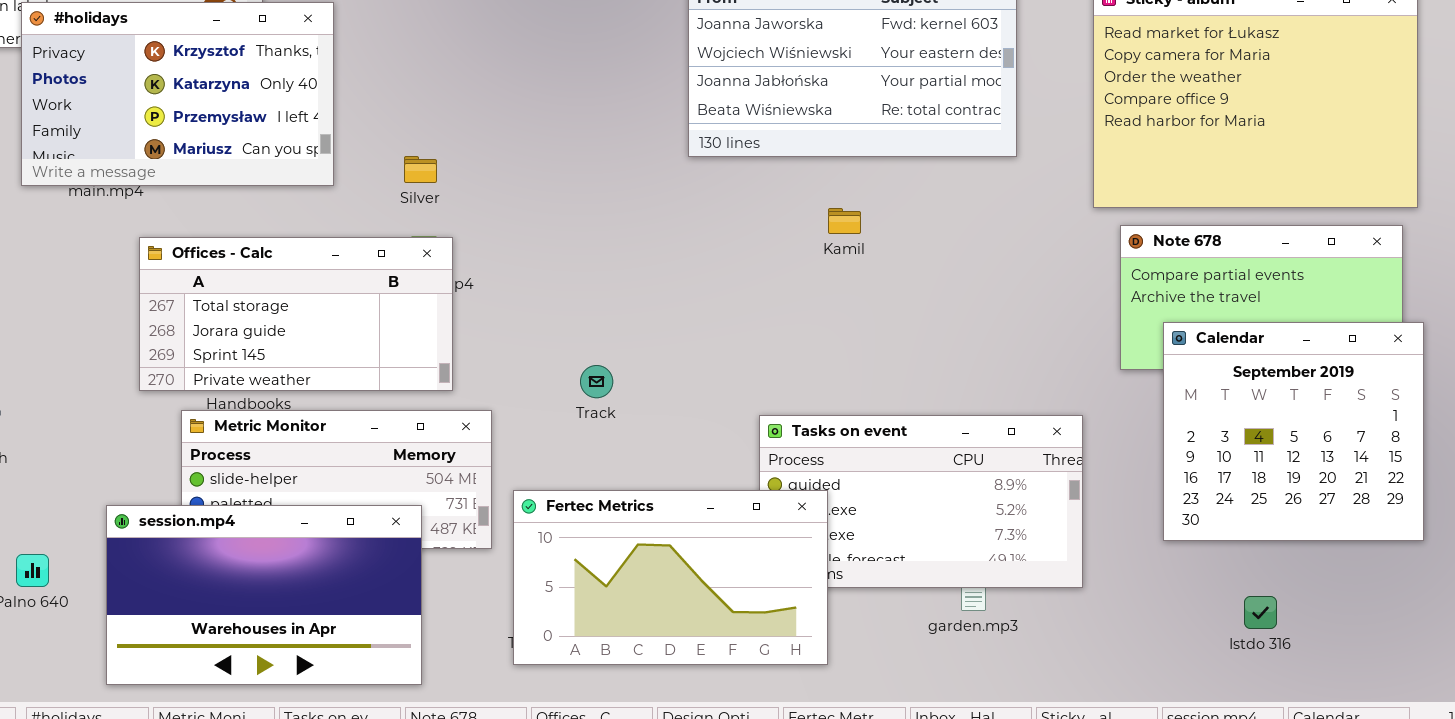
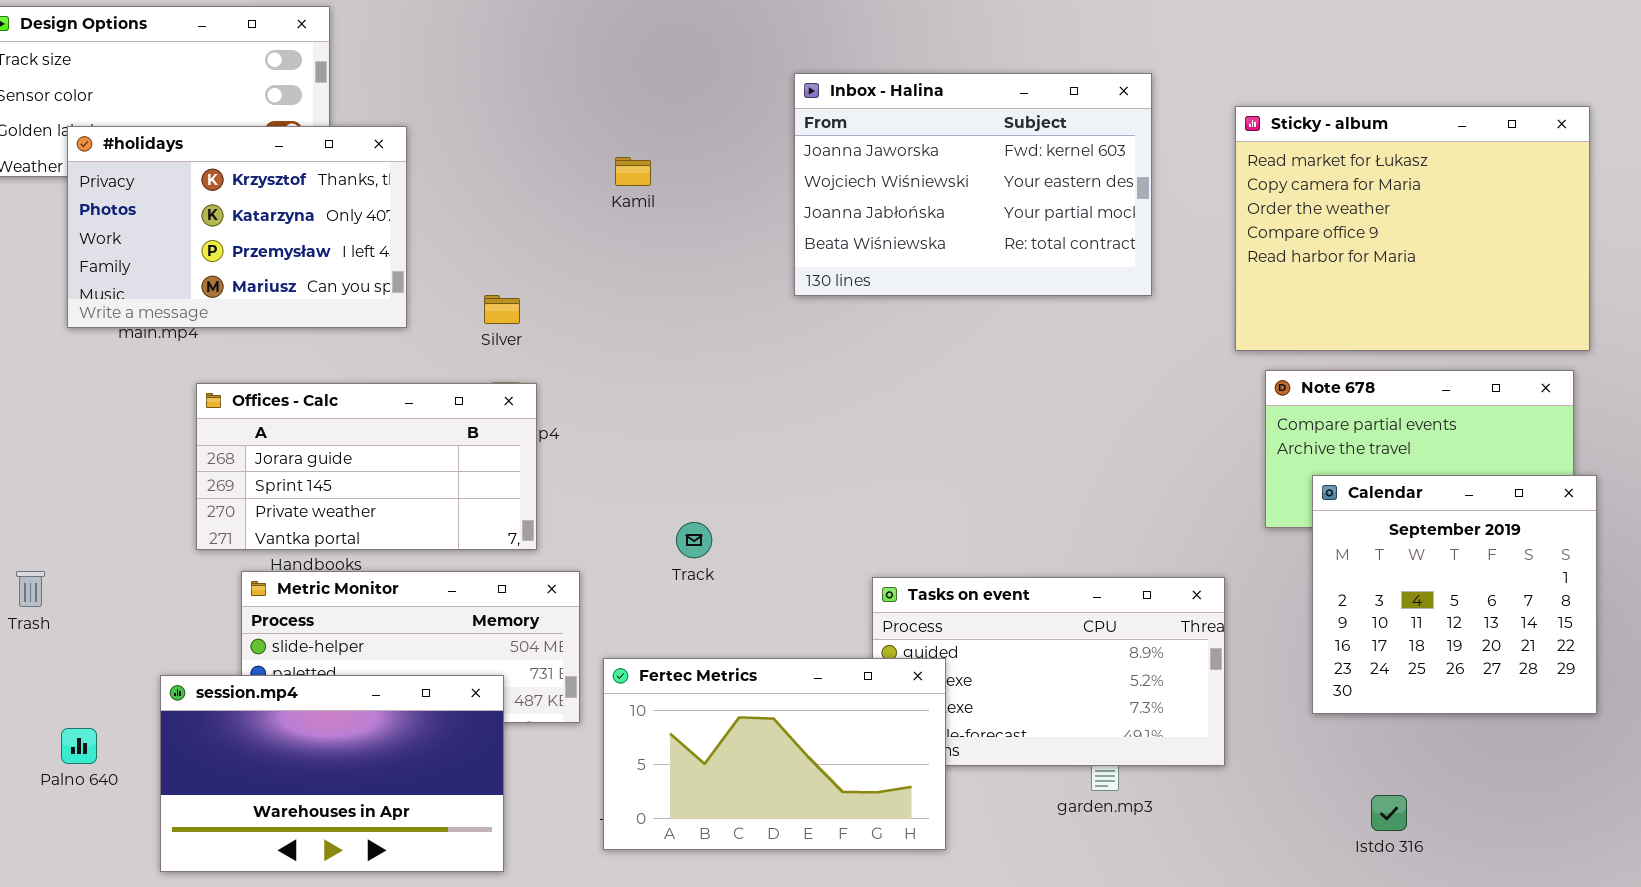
Kamil: [828,208,861,234] -> [615,157,651,186], moved
Offices - Calc: [139,237,453,391] -> [196,383,537,550], scrolled down 1 row
Istdo 316: [1244,596,1277,629] -> [1371,795,1407,831], moved

